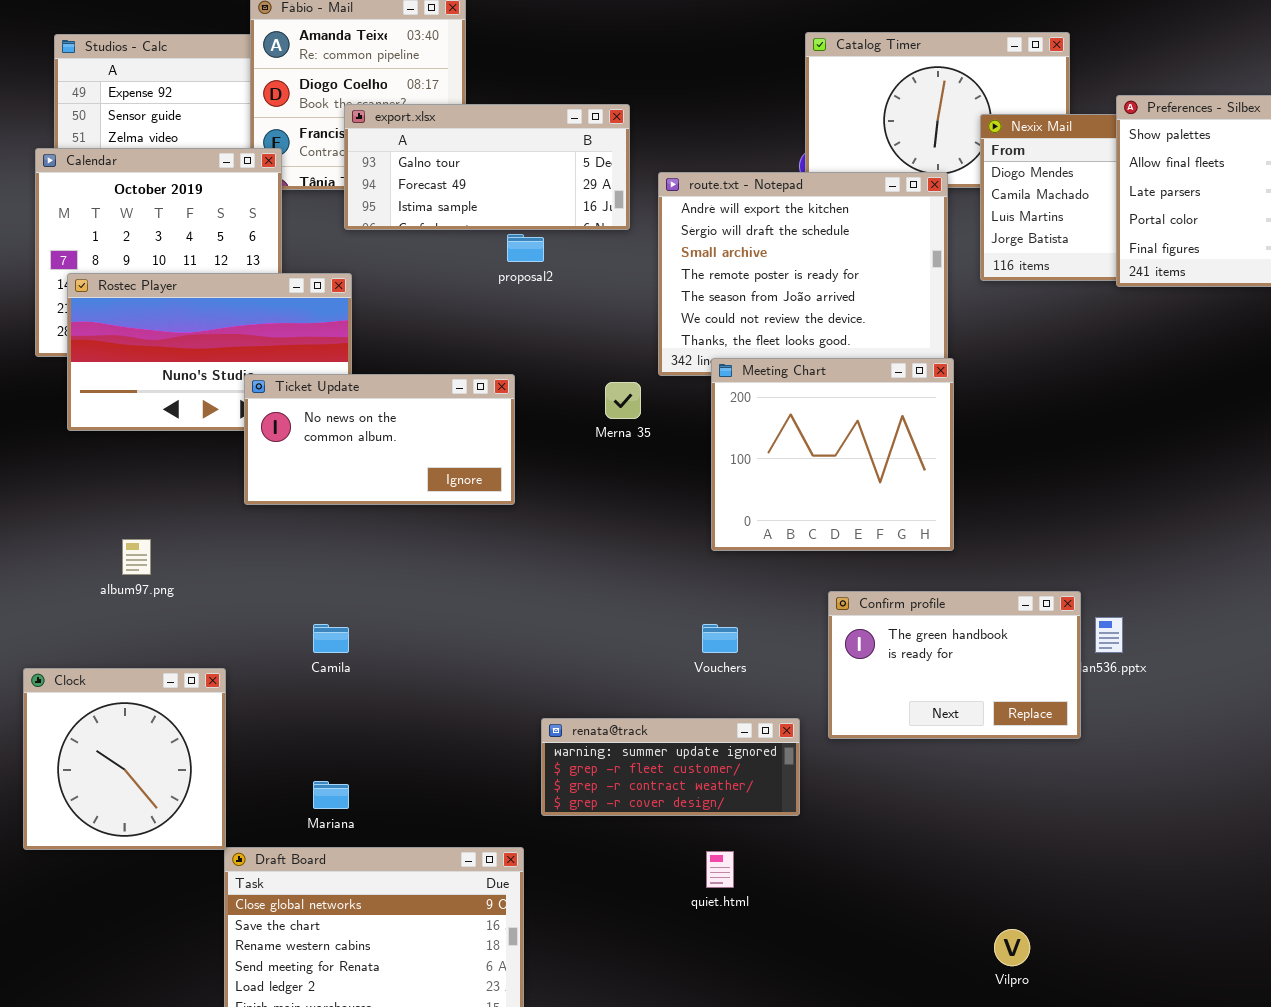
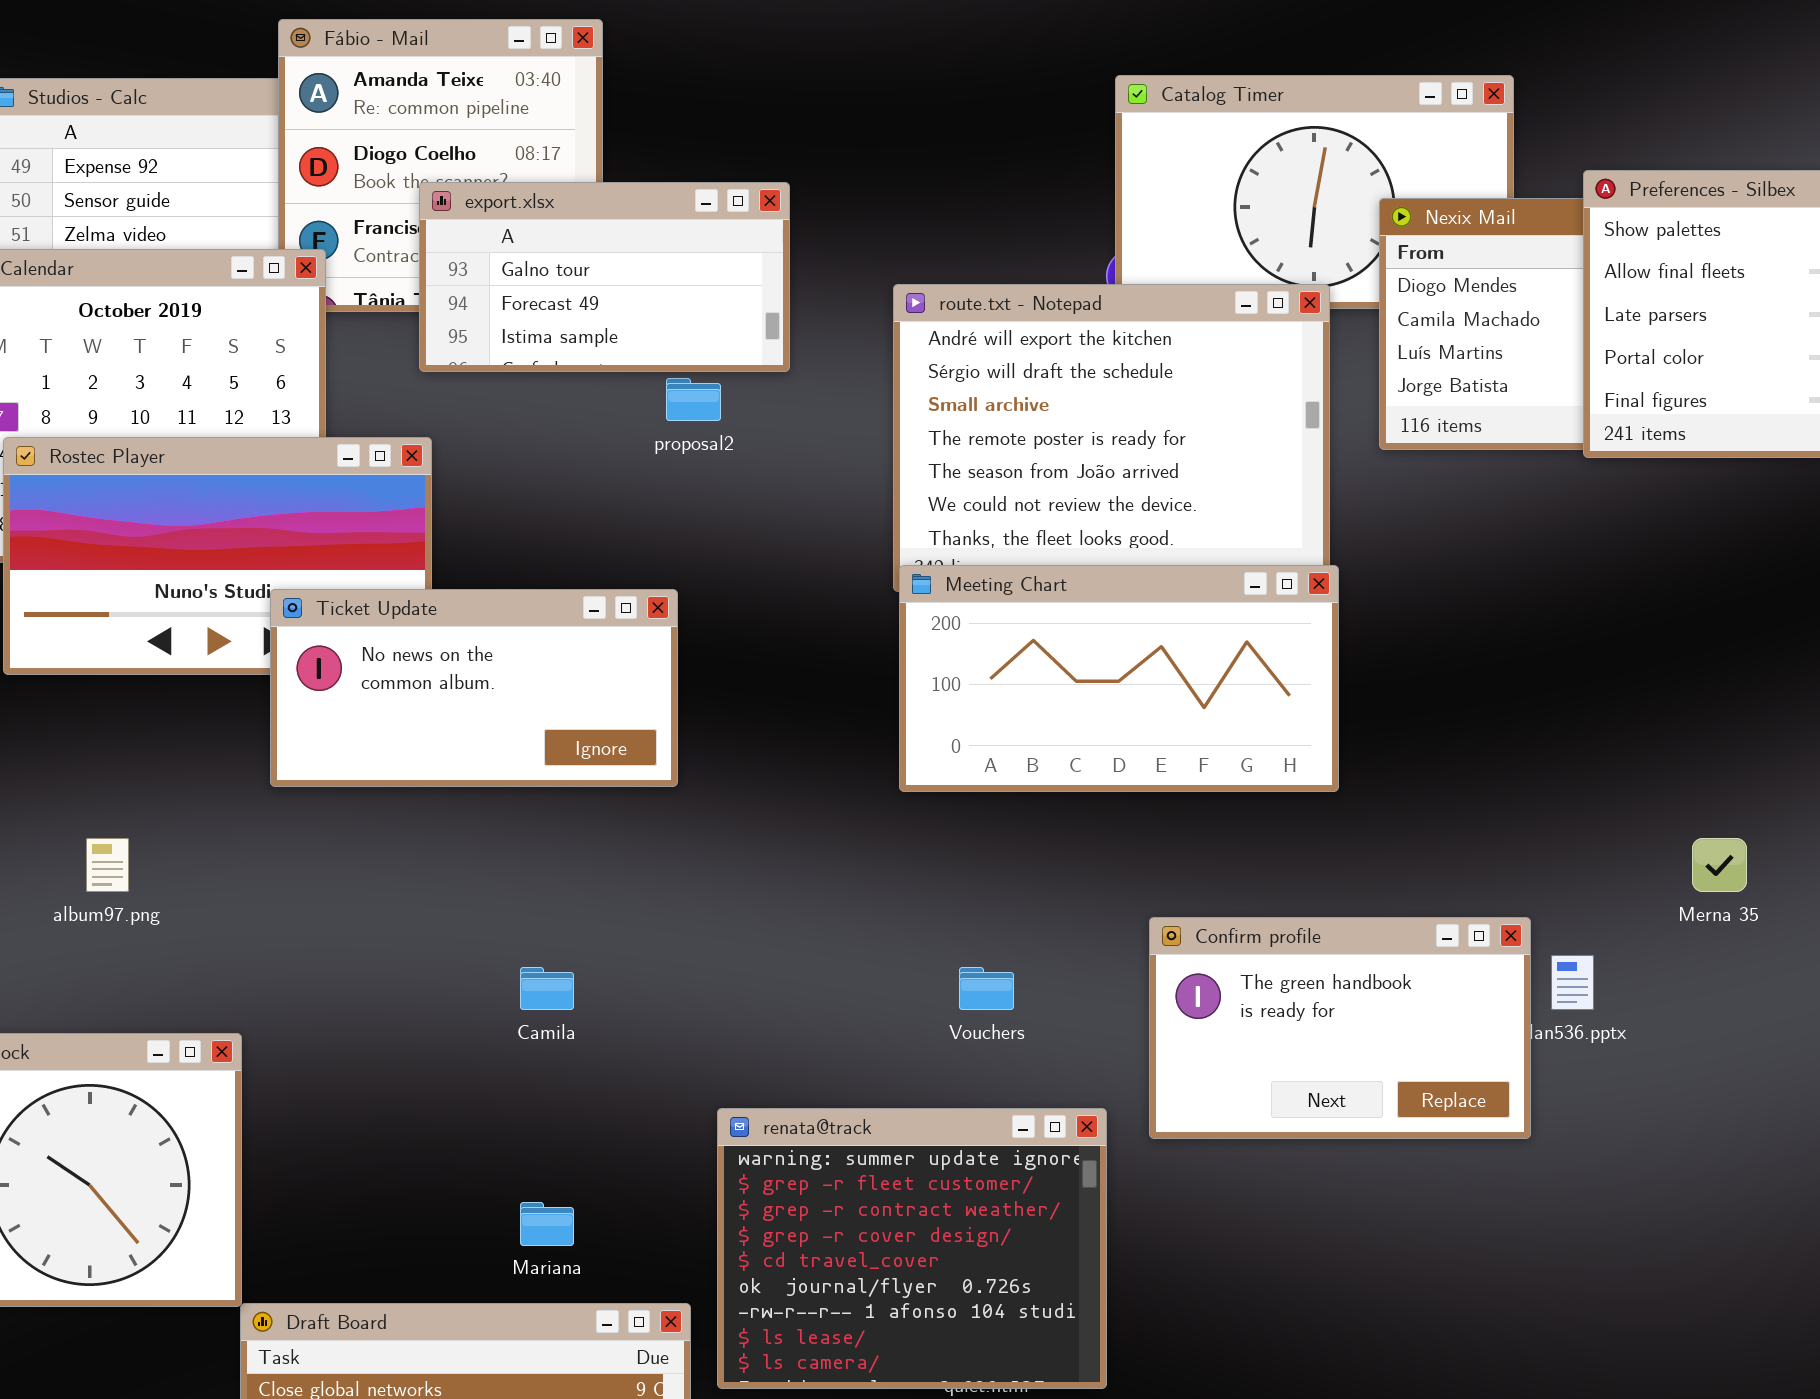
export.xlsx: [344,104,630,230] -> [419,182,790,372], resized
Meeting Chart: [711,358,954,551] -> [899,565,1339,792], resized
Merna 35: [605,382,641,419] -> [1692,838,1747,892], moved
Camila: [313,624,349,653] -> [520,967,574,1010], moved
renata@track: [541,718,800,816] -> [717,1108,1107,1389], resized
Mariana: [313,781,349,809] -> [520,1202,574,1246], moved

